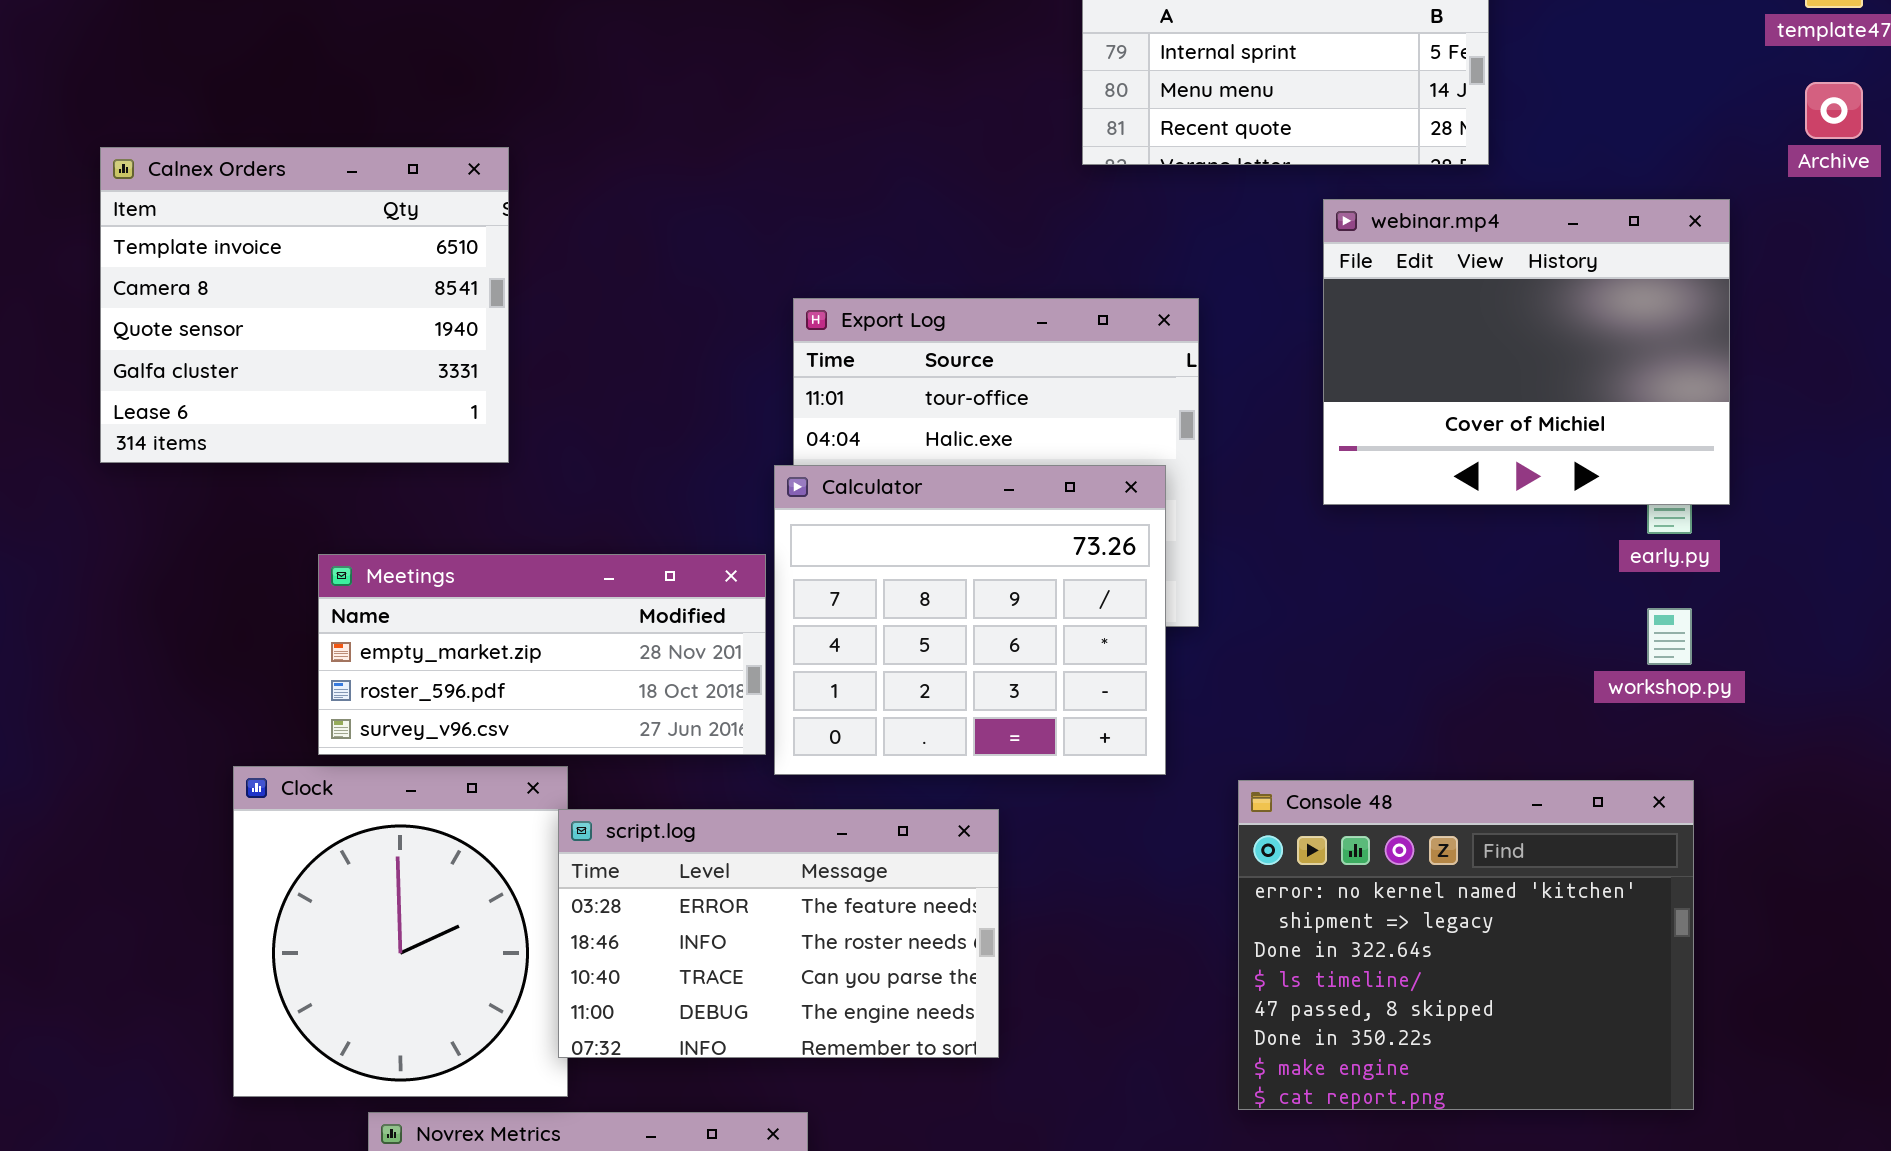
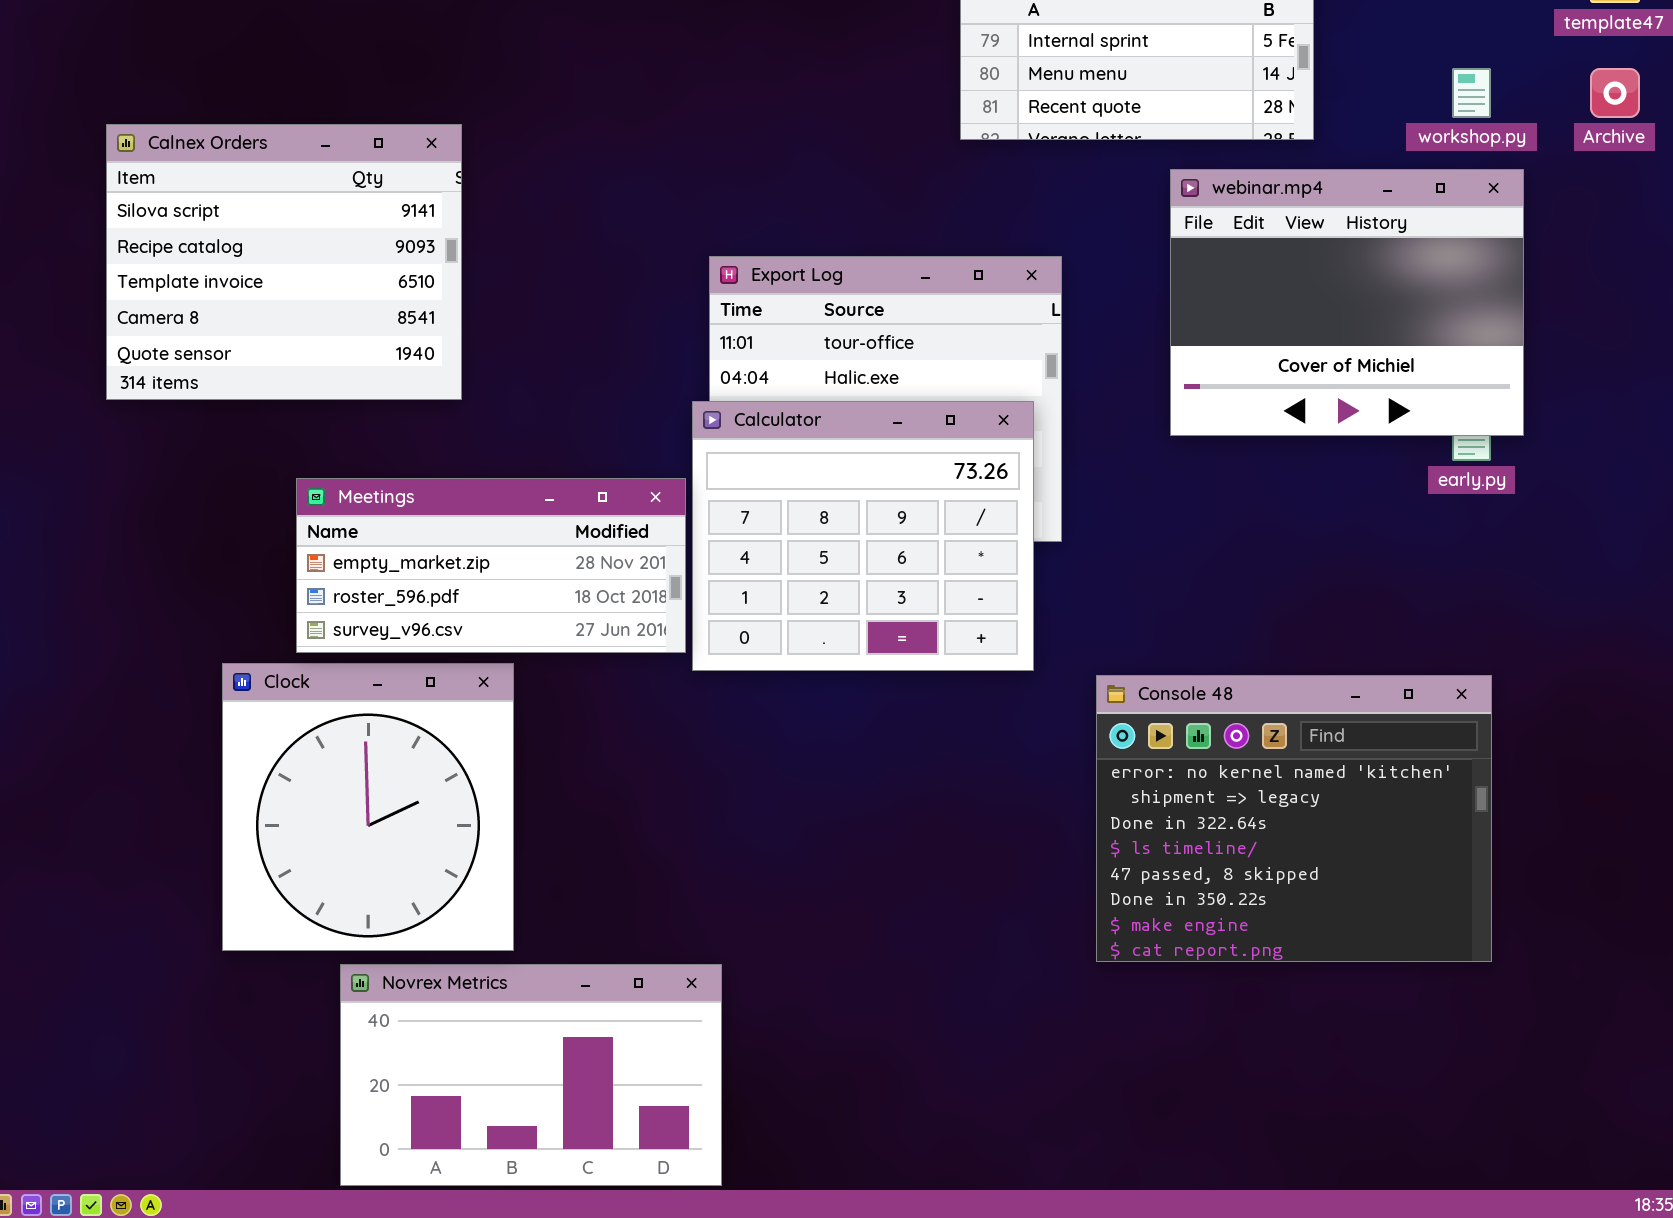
Calnex Orders: [100,147,509,463] -> [106,124,462,400], scrolled up 2 rows
workshop.py: [1647,608,1692,665] -> [1452,68,1491,118], moved
script.log: [558,809,999,1058] -> none, closed

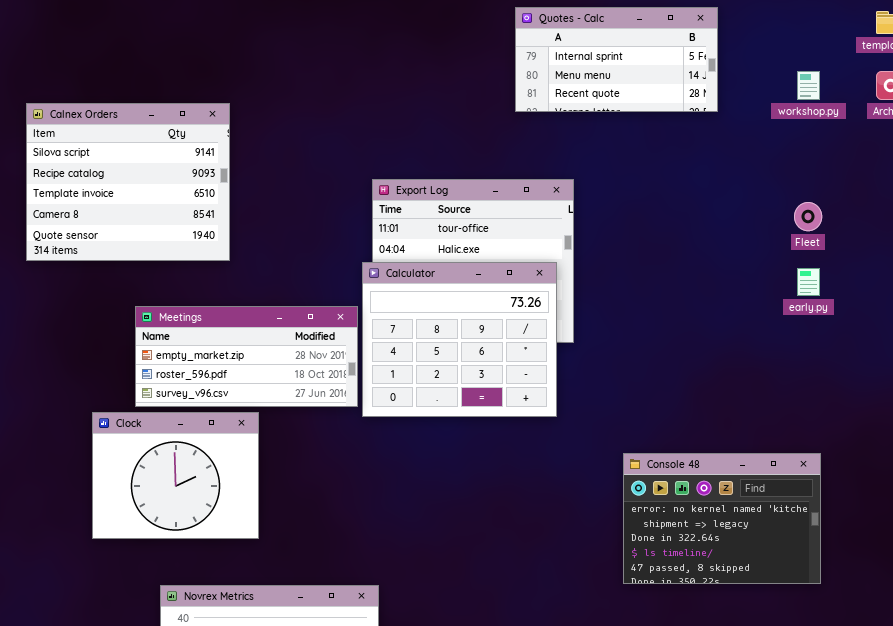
webinar.mp4: [1170,169,1524,436] -> none, closed
Clock: [222,663,514,951] -> [92,412,259,539], resized
Console 48: [1096,675,1492,962] -> [623,453,821,584], resized

